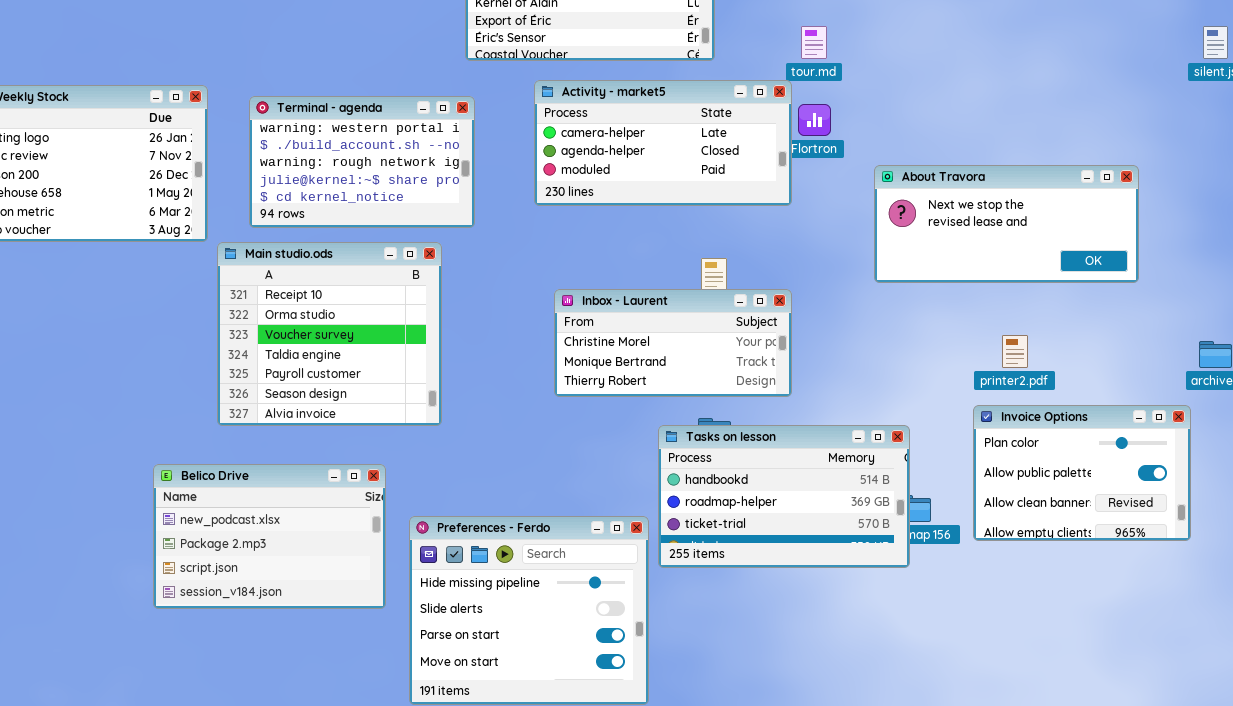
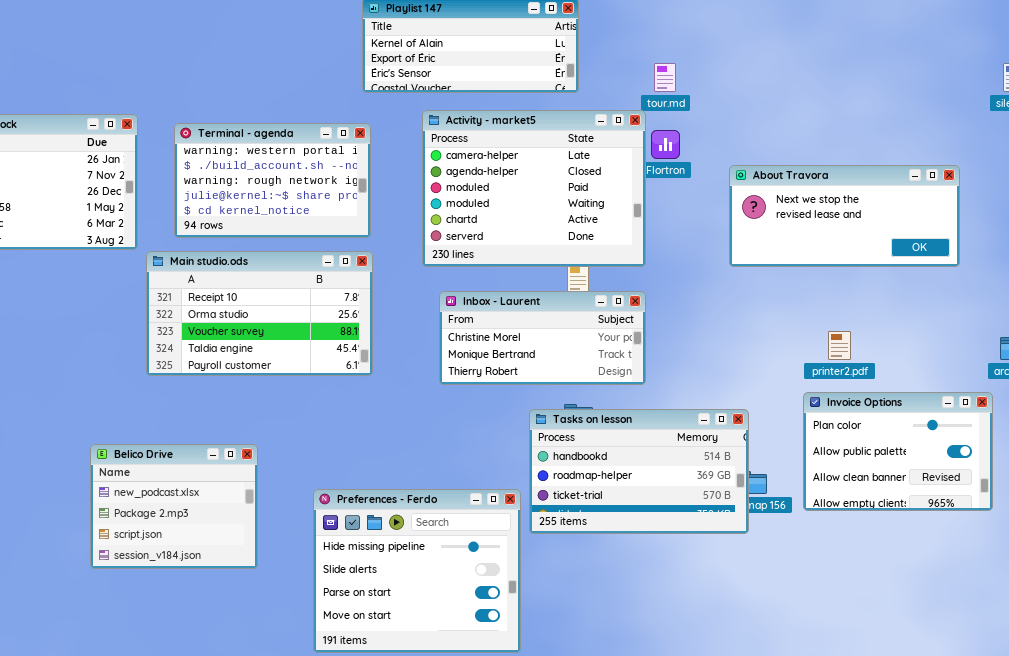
Activity - market5: [534,80,792,206] -> [422,110,646,267], resized
About Travora: [874,165,1139,283] -> [729,165,960,267], moved
Main studio.ods: [217,242,442,426] -> [146,251,373,376], resized
Belico Drive: [153,464,386,609] -> [90,444,258,569], resized

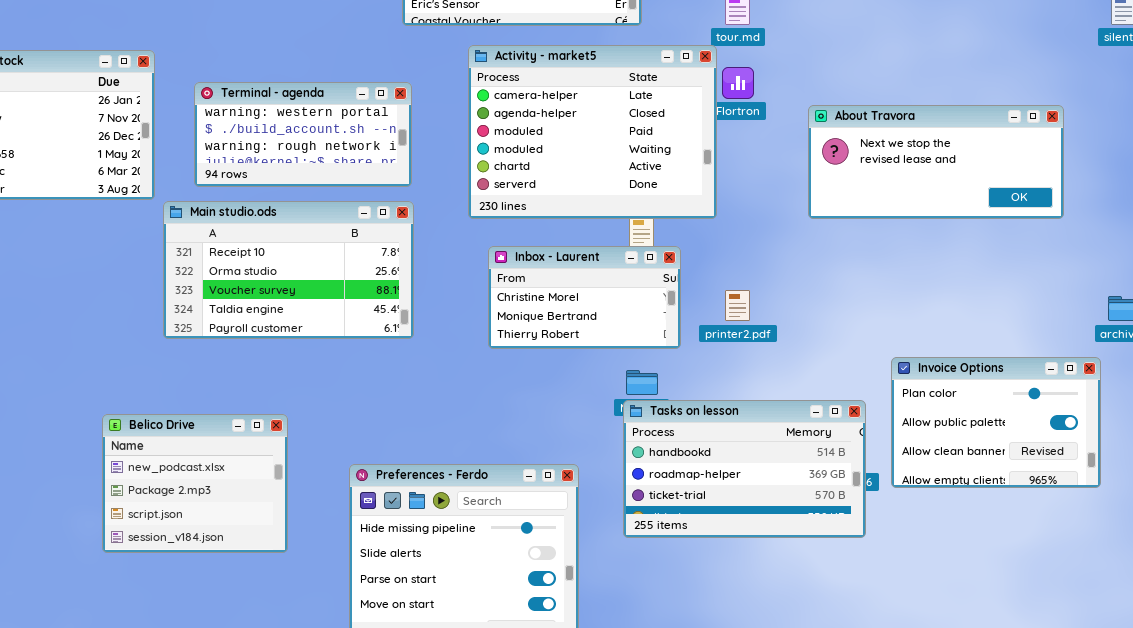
Terminal - agenda: [174,123,371,238] -> [194,82,412,187], resized
Inbox - Laurent: [439,291,646,385] -> [488,246,681,349], resized
printer2.pdf: [828,331,851,360] -> [725,290,750,321], moved
Tasks on lesson: [529,409,749,534] -> [623,400,866,538], moved

